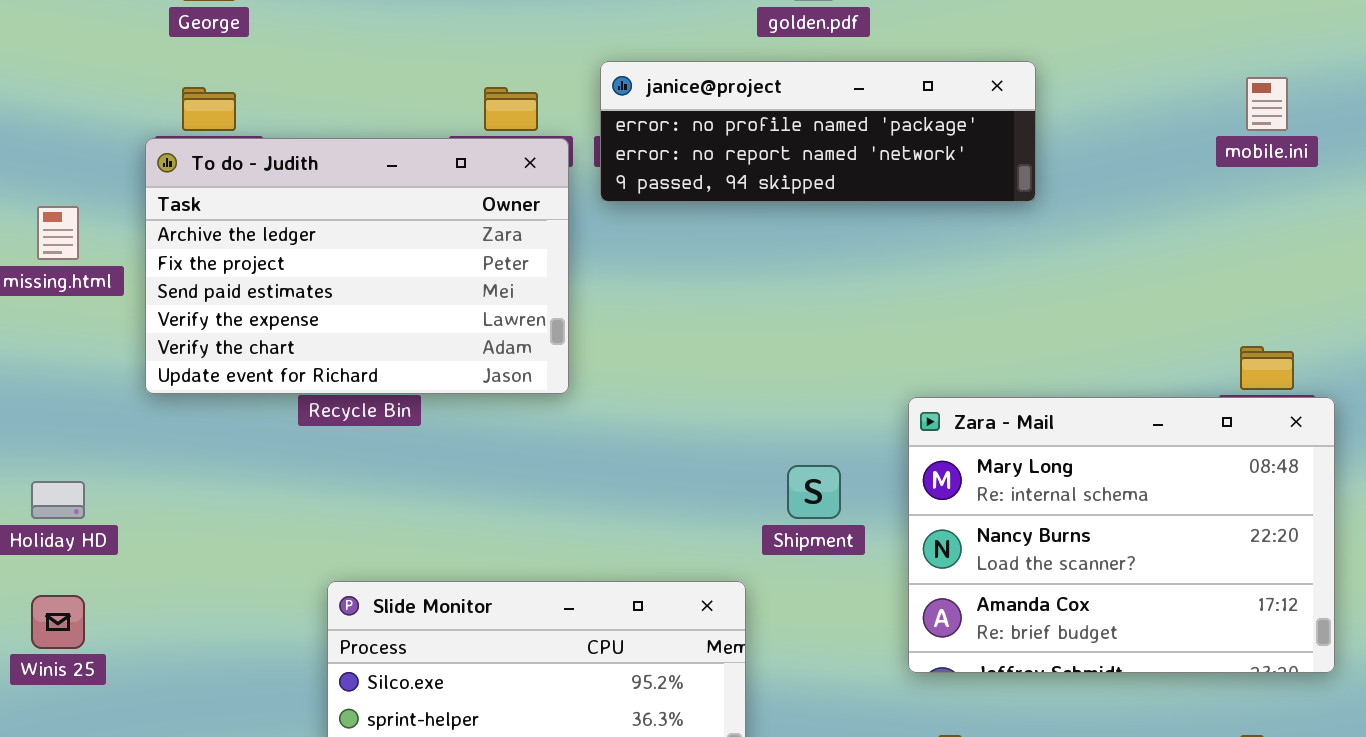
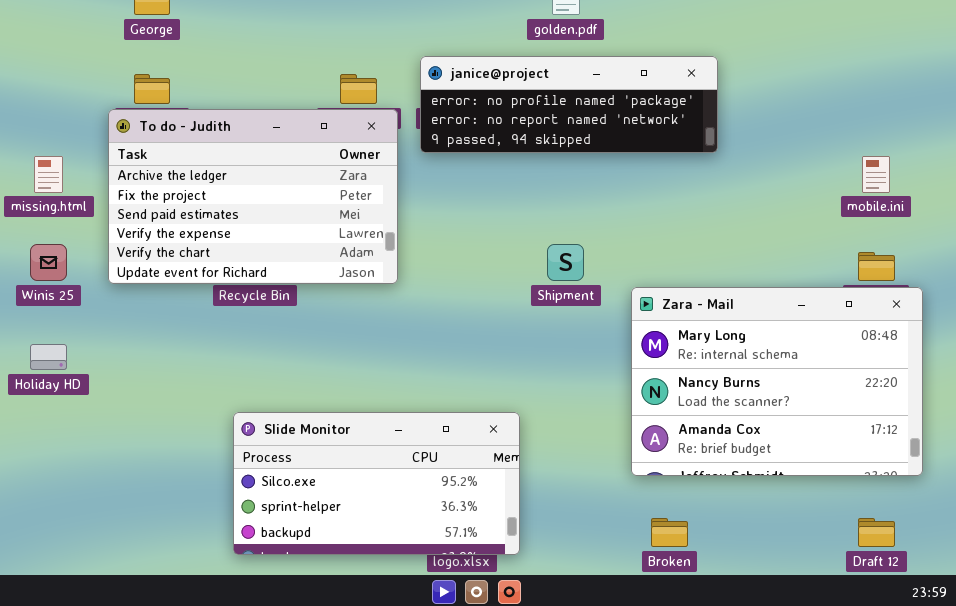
mobile.ini: [1246,77,1288,131] -> [862,156,890,193], moved
Shipment: [787,465,841,519] -> [547,244,584,281], moved
Winis 25: [31,595,85,649] -> [30,244,67,281], moved

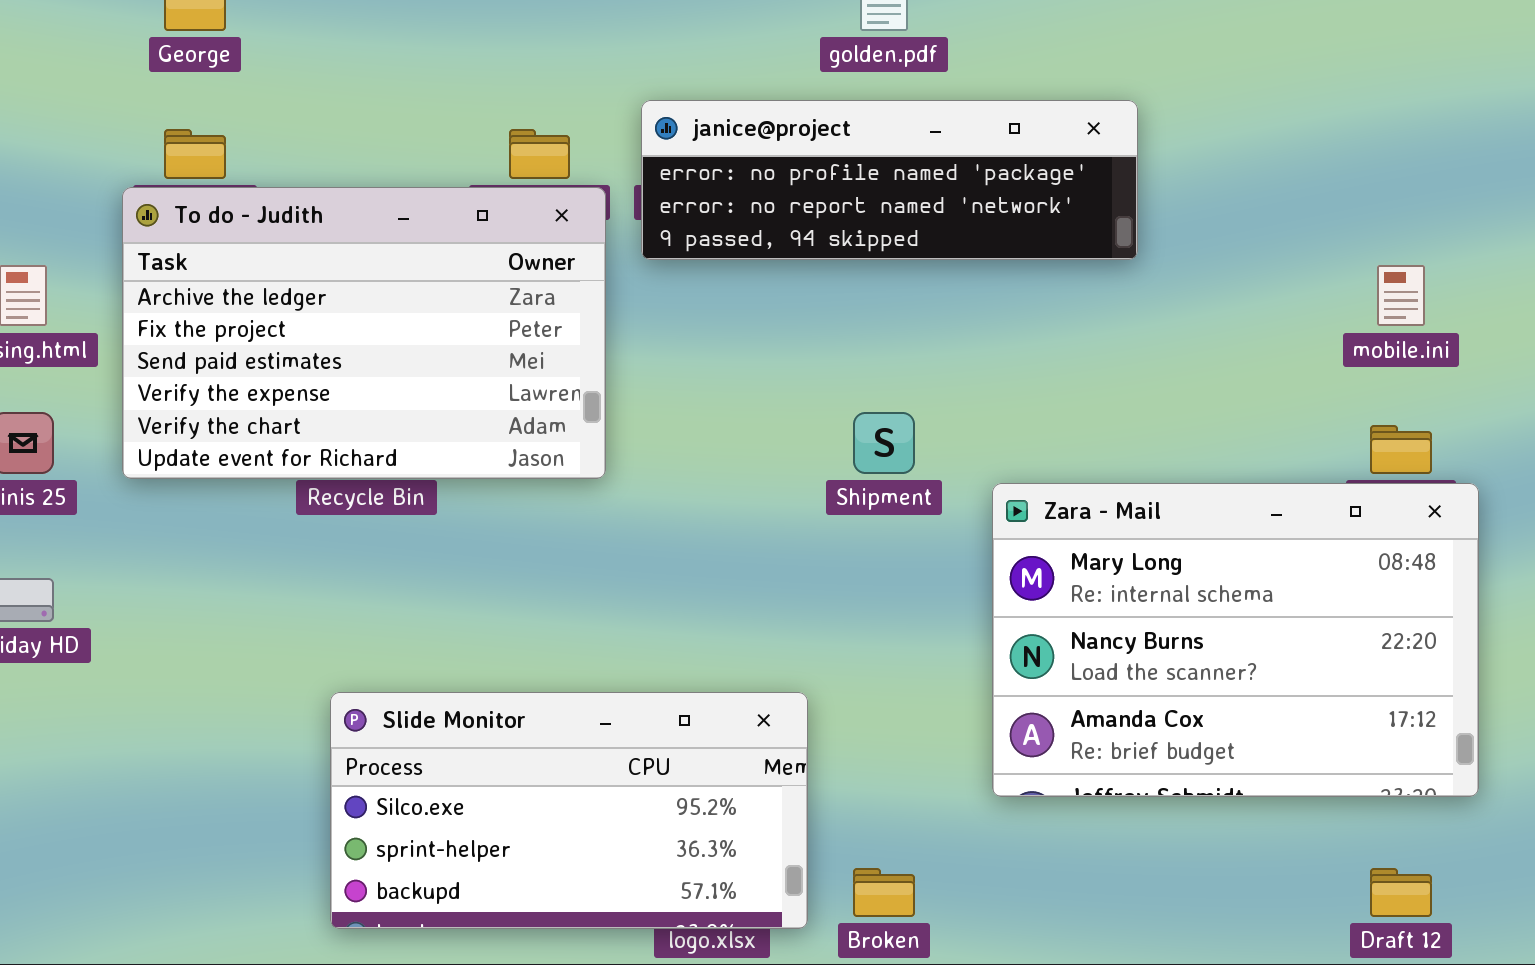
Broken: [651,518,688,547] -> [853,868,915,917], moved

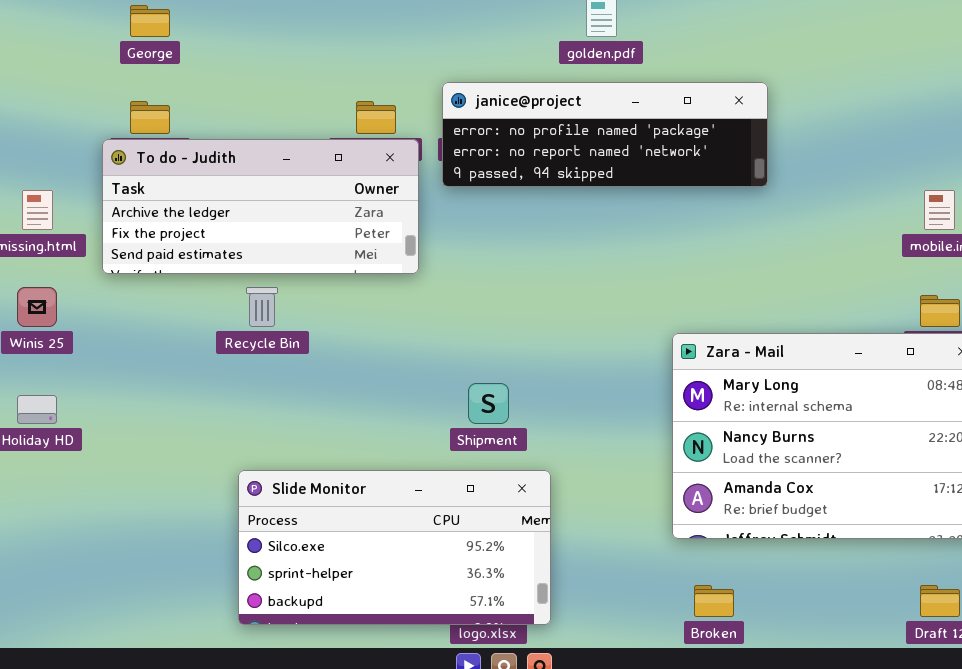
To do - Judith: [122,187,606,479] -> [102,139,419,274], resized
Shipment: [853,412,915,474] -> [468,383,509,424], moved
Broken: [853,868,915,917] -> [694,585,734,617], moved

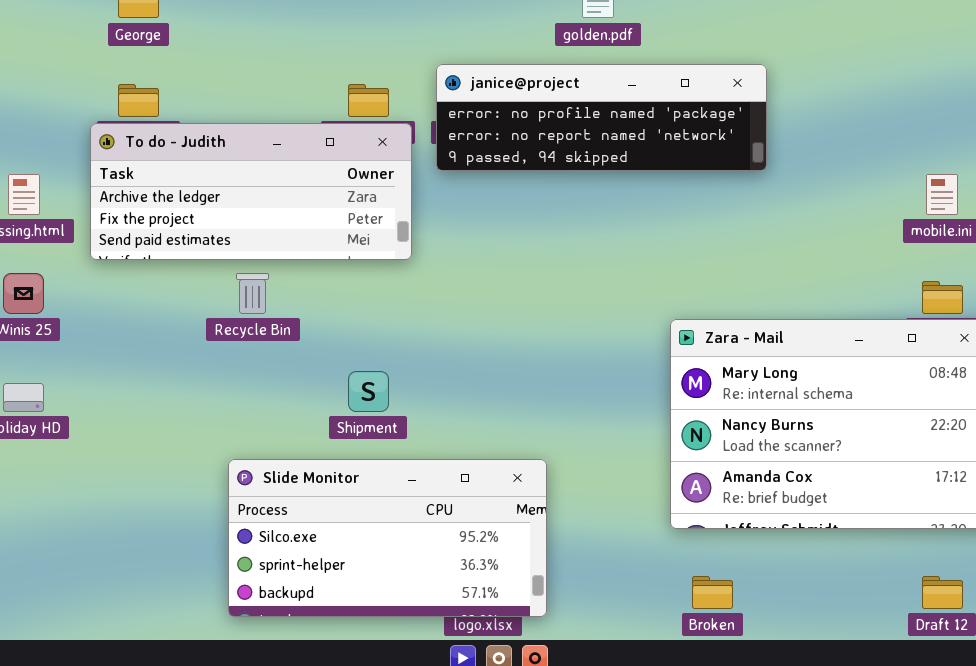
Shipment: [468,383,509,424] -> [348,371,389,412], moved

